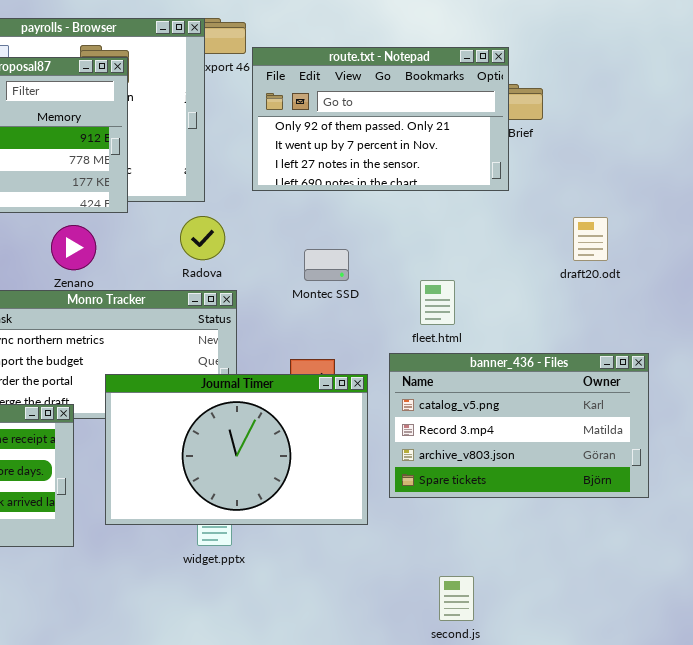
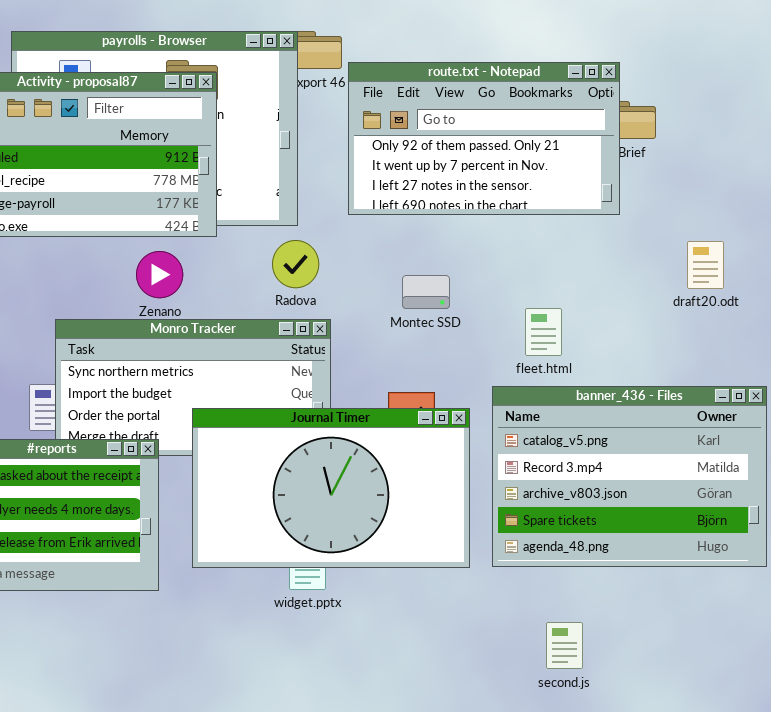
banner_436 - Files: [389,353,649,498] -> [492,386,767,567], resized

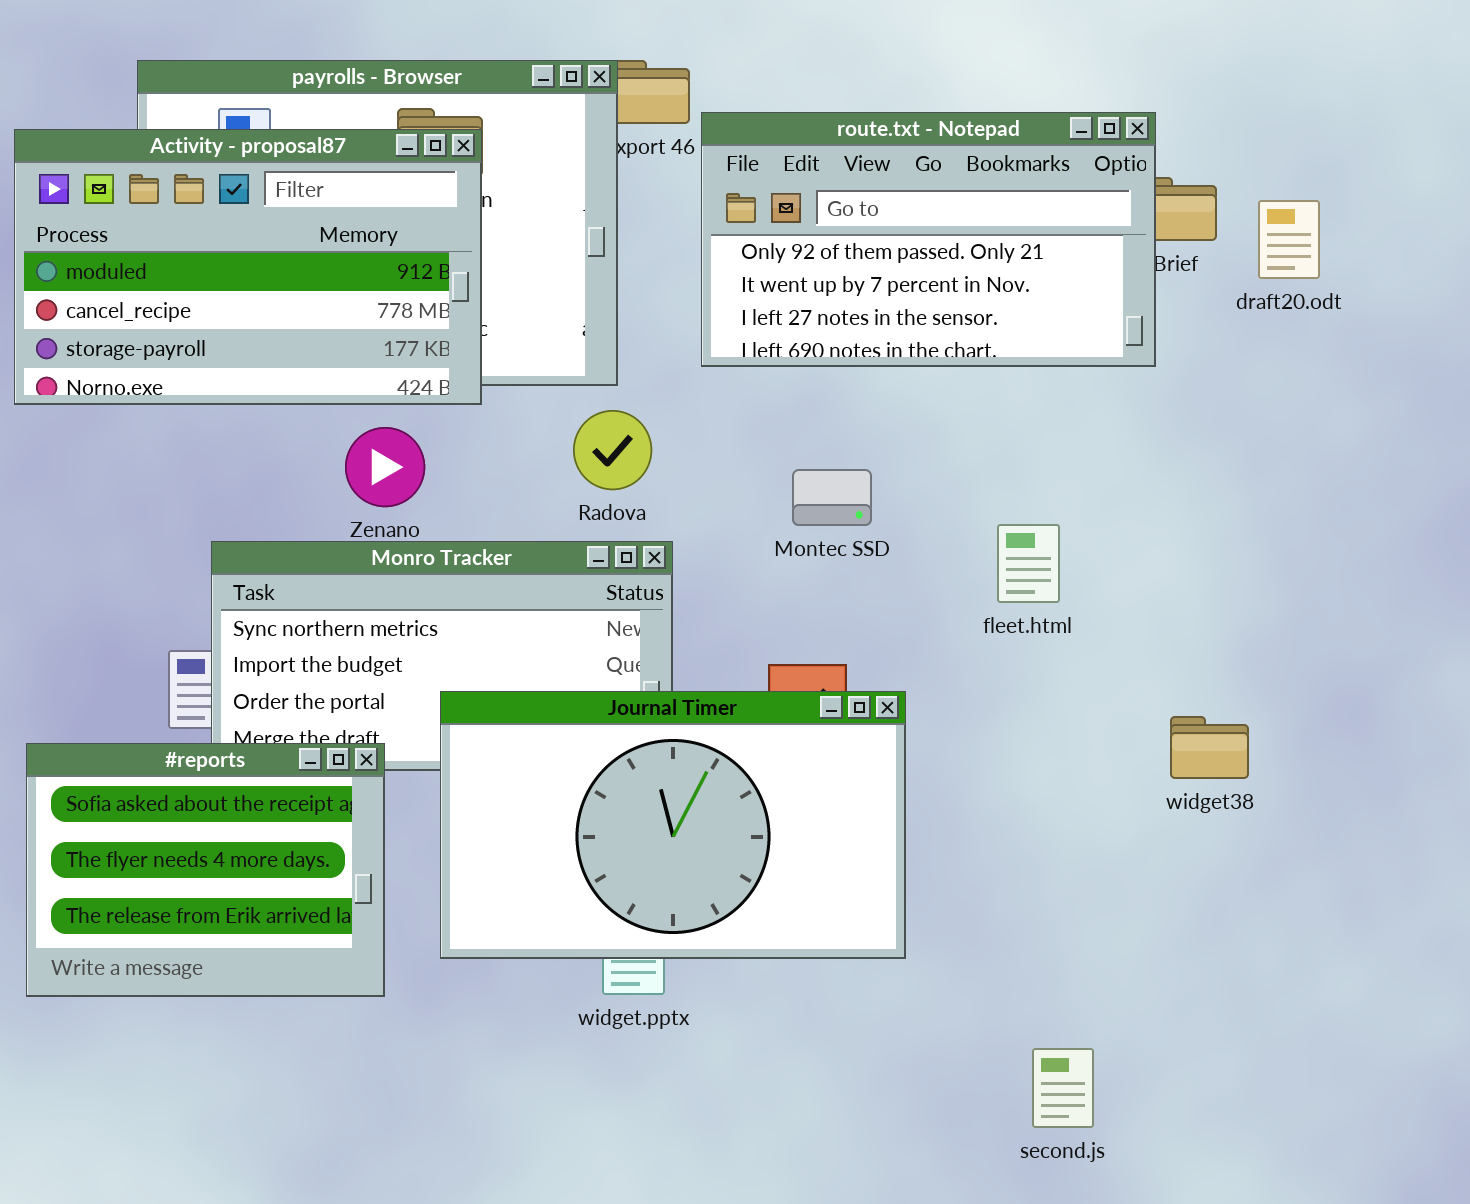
draft20.odt: [687,241,724,289] -> [1258,200,1320,279], moved
banner_436 - Files: [492,386,767,567] -> none, closed

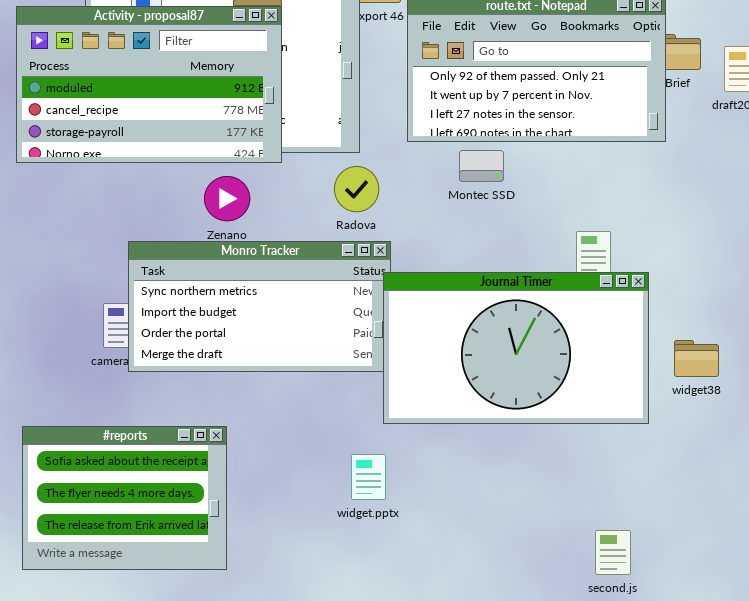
Montec SSD: [792,469,872,526] -> [459,150,504,182], moved
Journal Timer: [440,691,906,959] -> [383,272,649,424], moved
#reports: [26,743,385,997] -> [22,426,227,570], moved

